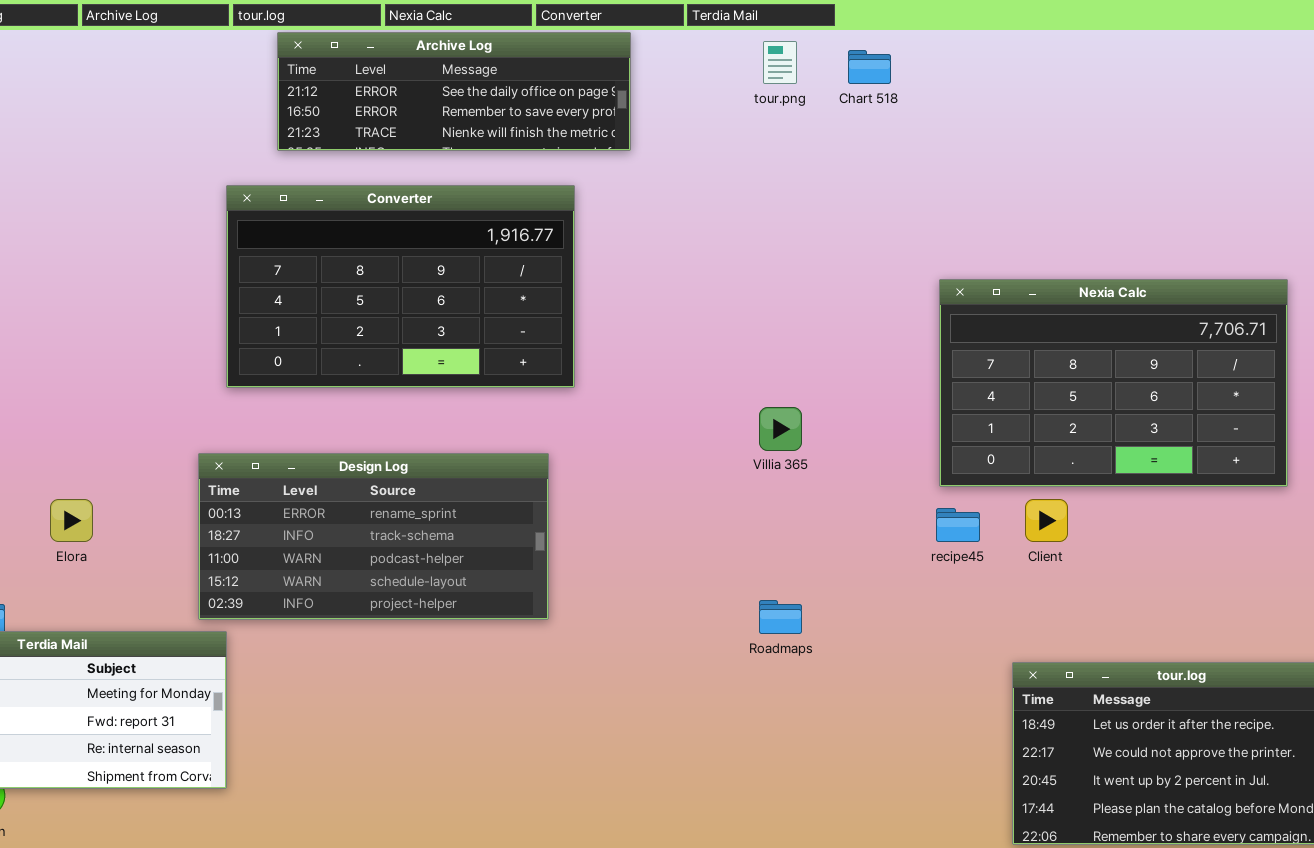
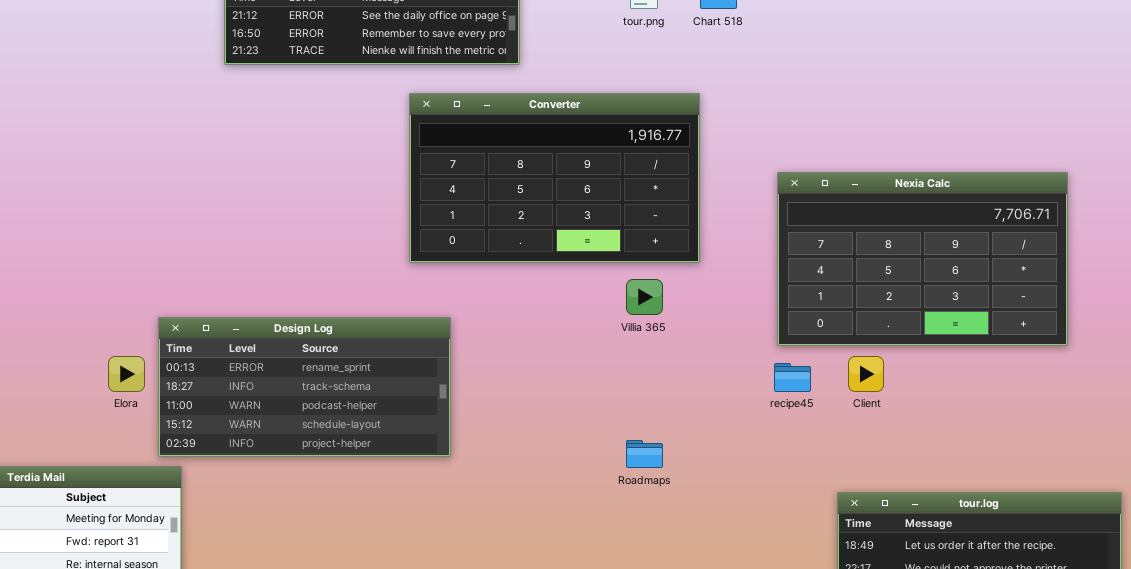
Converter: [226,185,575,388] -> [409,93,700,263], moved
Elora: [50,499,93,542] -> [108,356,145,392], moved

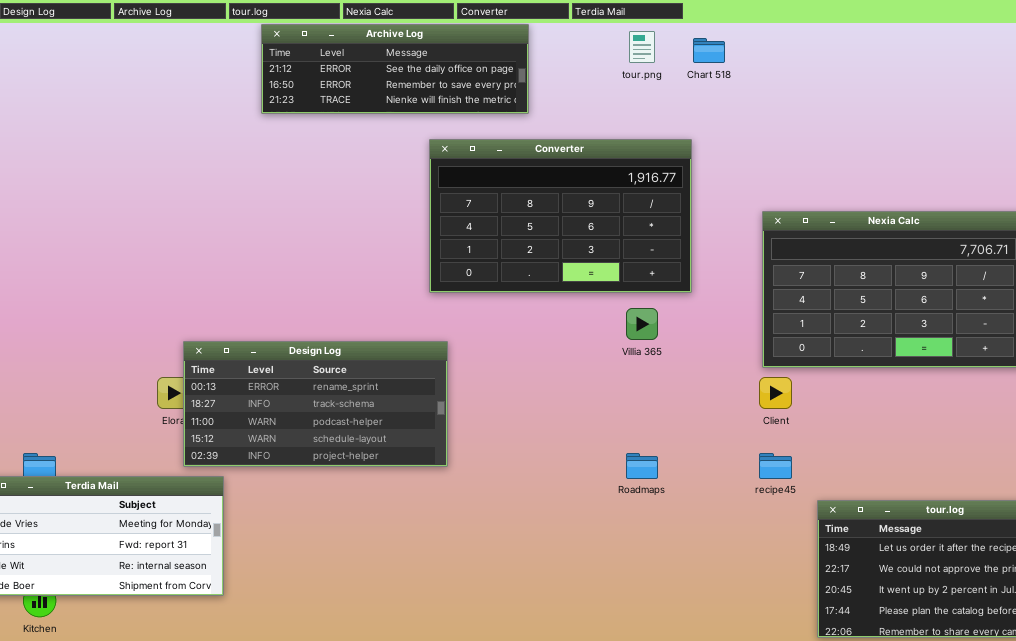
Design Log: [158,317,451,457] -> [183,341,448,467], moved
Client: [848,356,884,392] -> [759,377,792,409], moved
recipe45: [774,363,811,392] -> [759,453,792,479], moved

